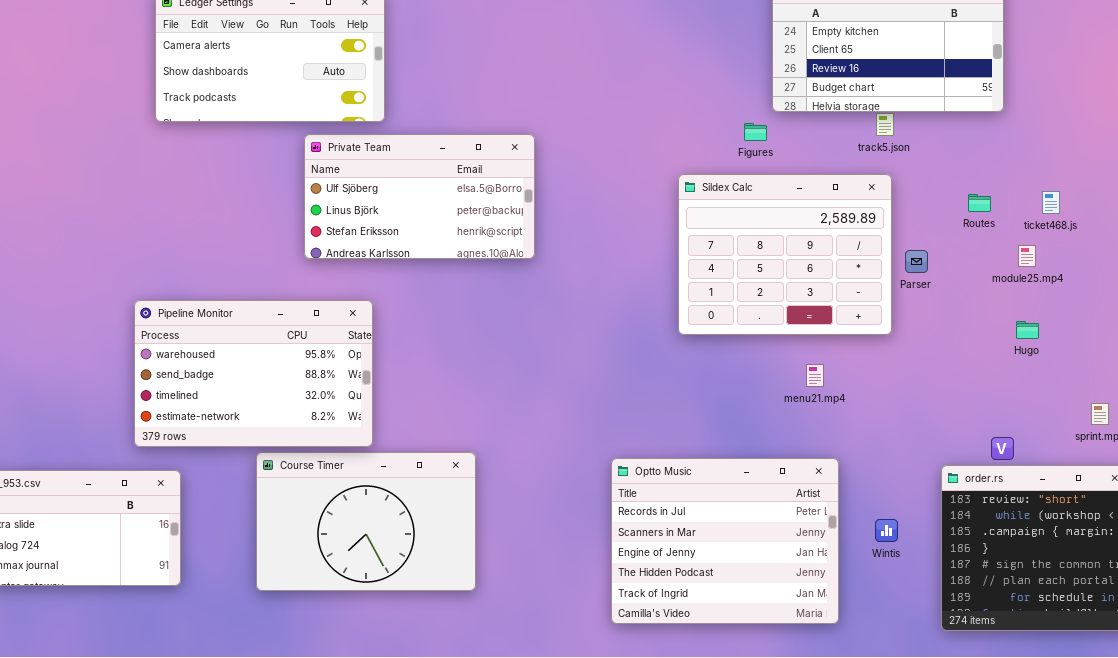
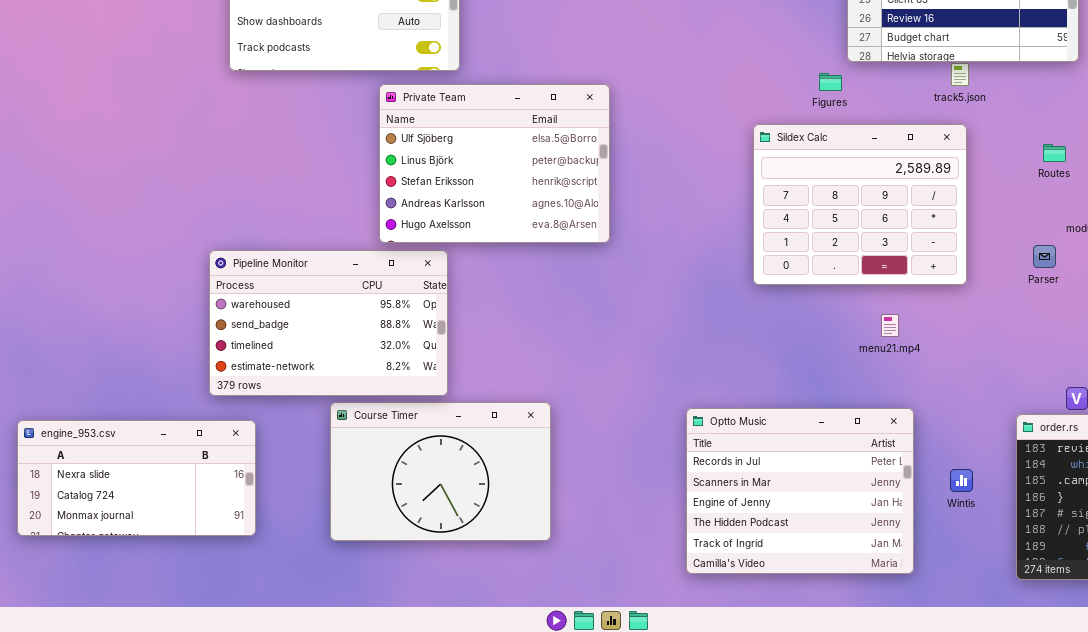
Private Team: [304,134,535,259] -> [379,84,610,243], resized
Parser: [905,250,928,273] -> [1033,245,1056,268], moved

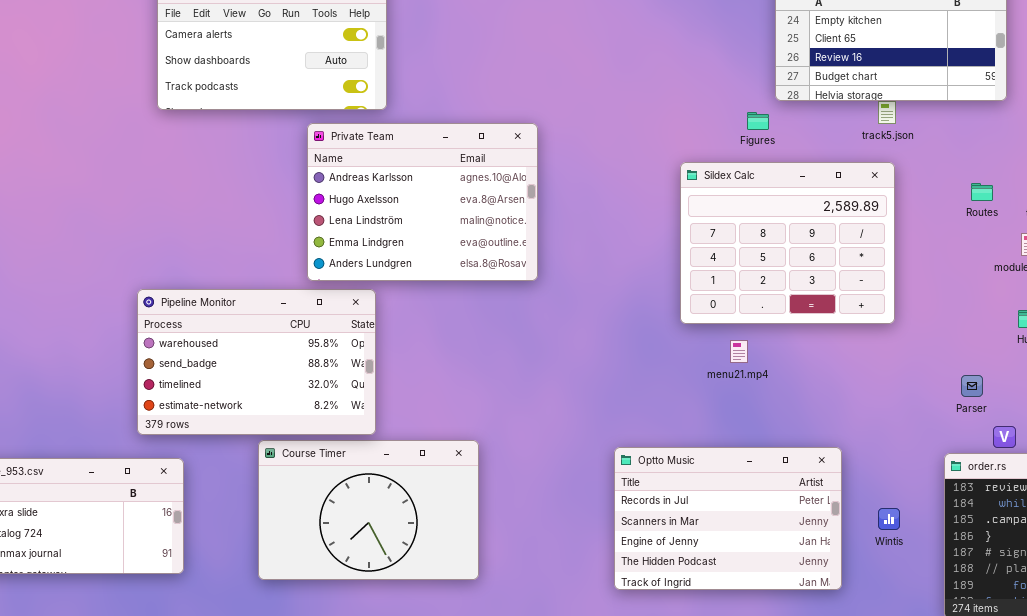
Private Team: [379,84,610,243] -> [307,123,538,281], scrolled down 3 rows
Parser: [1033,245,1056,268] -> [961,375,983,397], moved
menu21.mp4: [881,314,899,337] -> [730,340,748,363], moved
Optto Music: [686,408,914,574] -> [614,447,842,590], resized

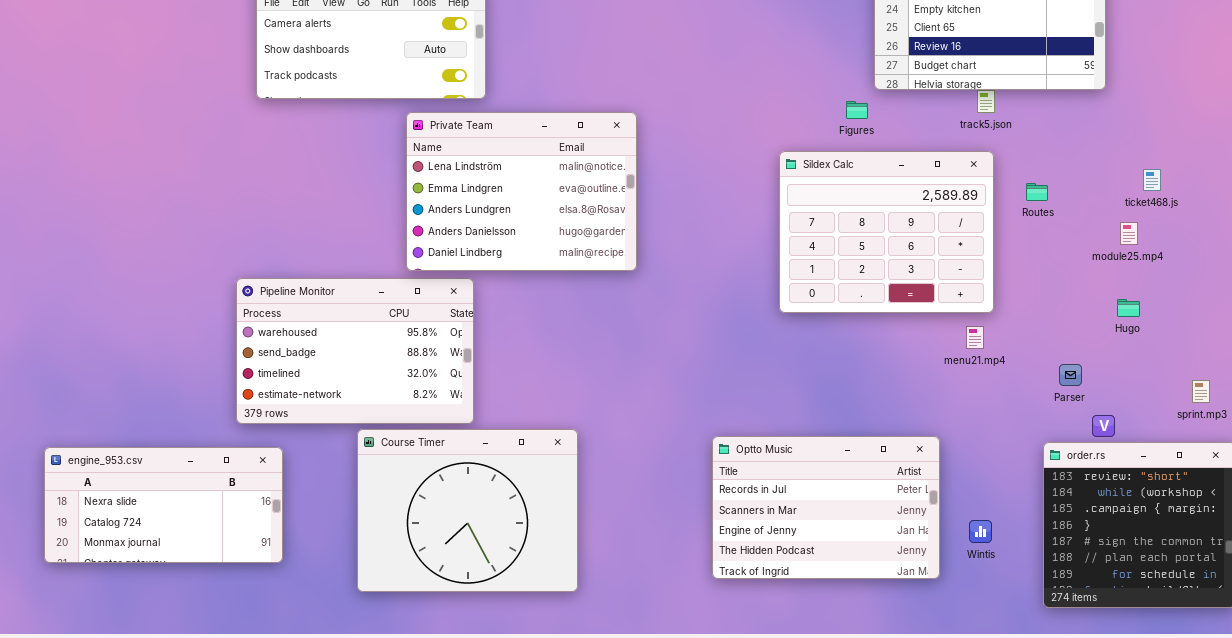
Private Team: [307,123,538,281] -> [406,112,637,271], scrolled down 2 rows
Routes: [971,183,993,201] -> [1026,183,1048,201], moved
menu21.mp4: [730,340,748,363] -> [966,326,984,349], moved
Course Timer: [258,440,479,580] -> [357,429,578,592], resized
Wintis: [878,508,900,530] -> [969,520,992,543], moved

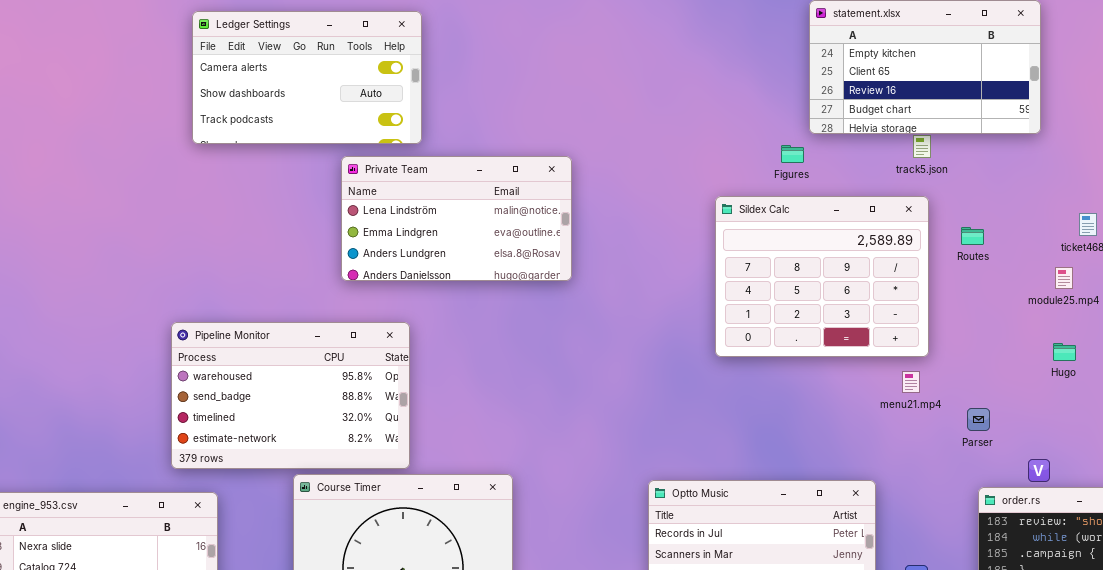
Private Team: [406,112,637,271] -> [341,156,572,281], resized
Parser: [1059,364,1082,386] -> [967,408,990,431], moved

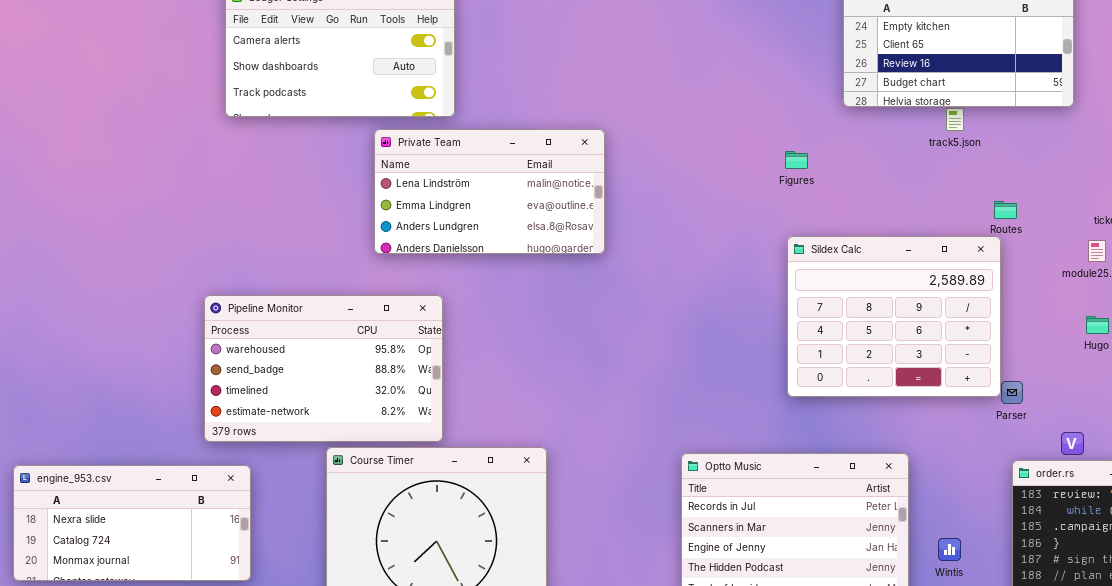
Figures: [781,145,804,163] -> [785,151,808,169], moved
Sildex Calc: [715,196,929,357] -> [787,236,1001,397], moved

